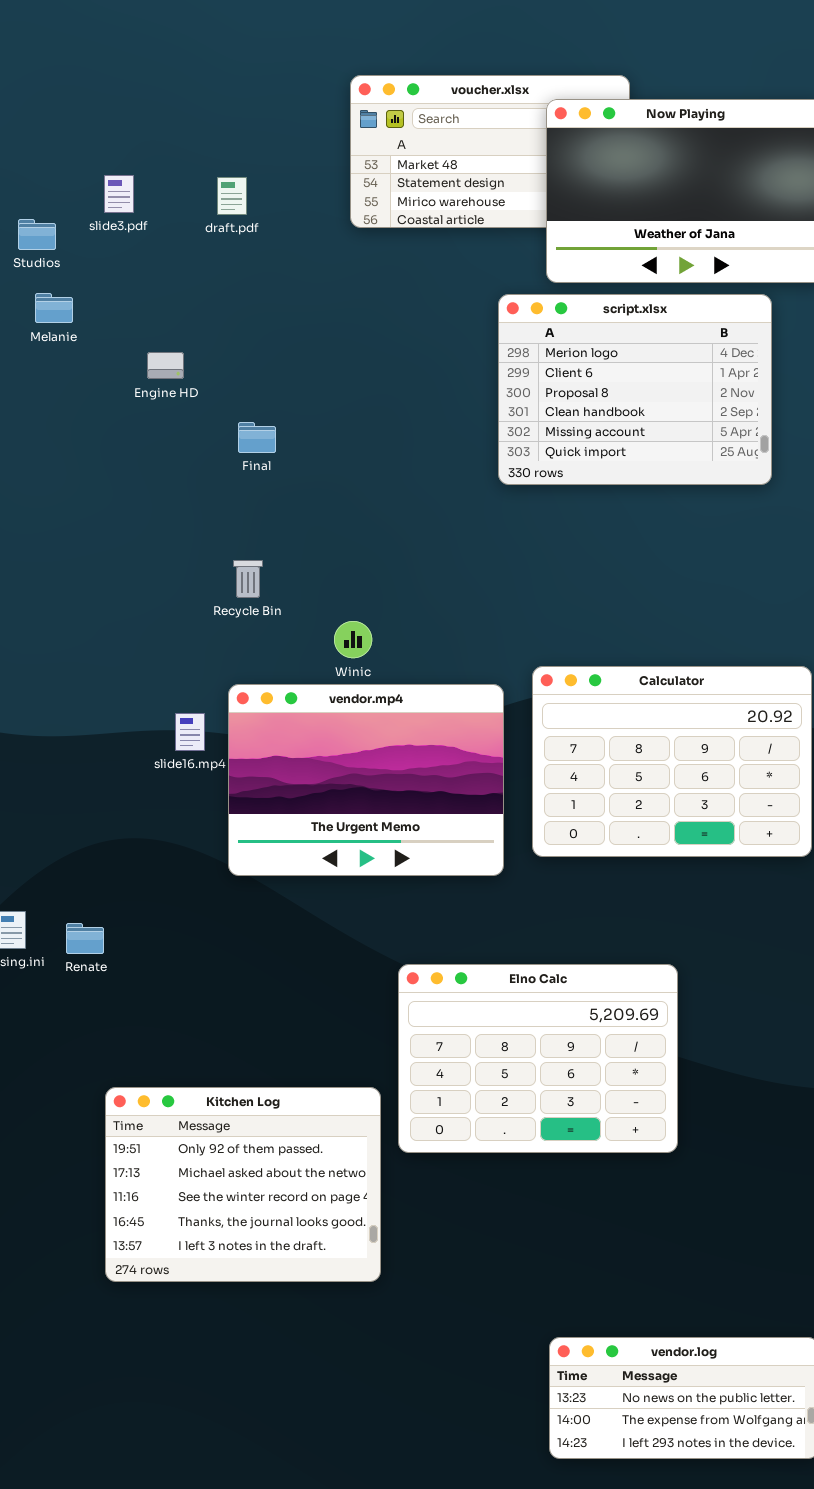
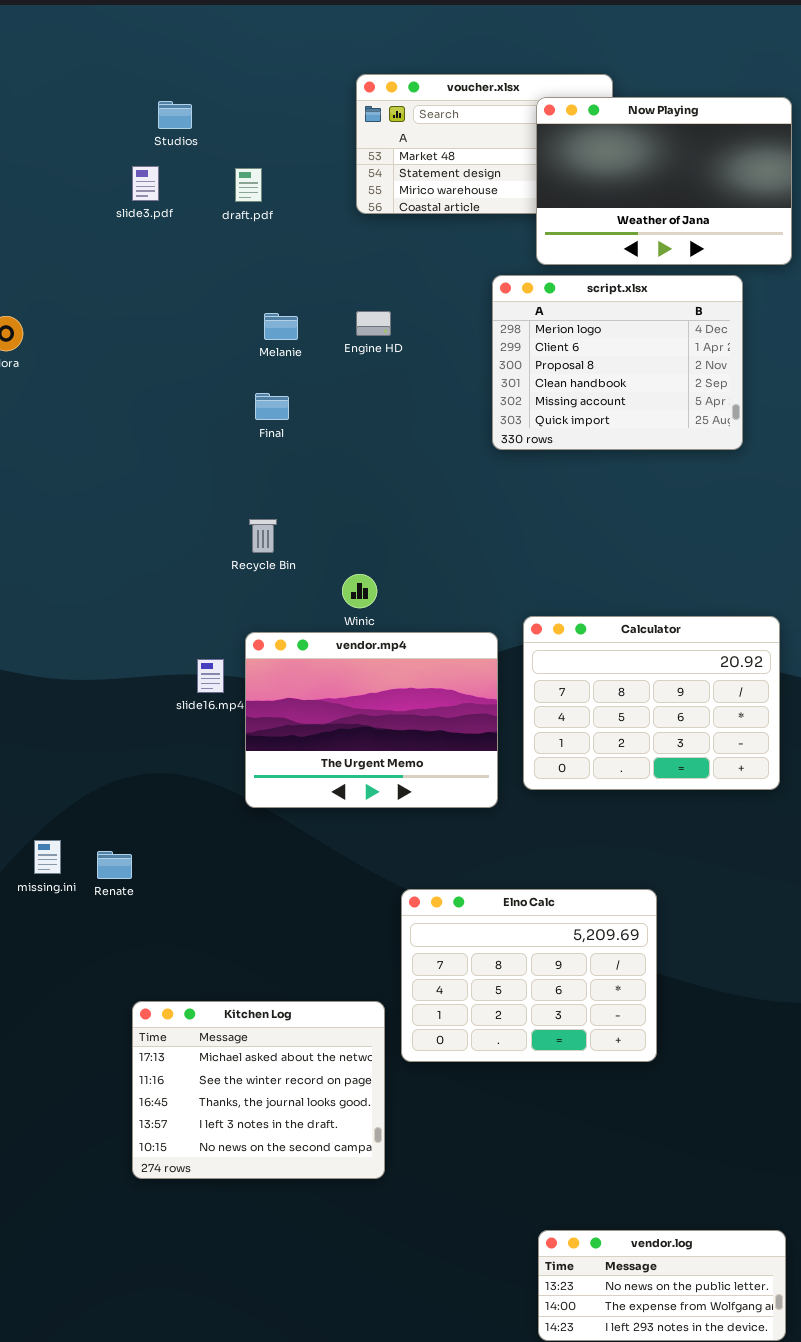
Studios: [18,219,56,250] -> [158,101,192,129], moved
Melanie: [35,293,73,323] -> [264,313,298,340], moved
Engine HD: [147,352,184,379] -> [356,311,391,336], moved
Kitchen Log: [105,1087,381,1282] -> [132,1001,385,1179], scrolled down 1 row

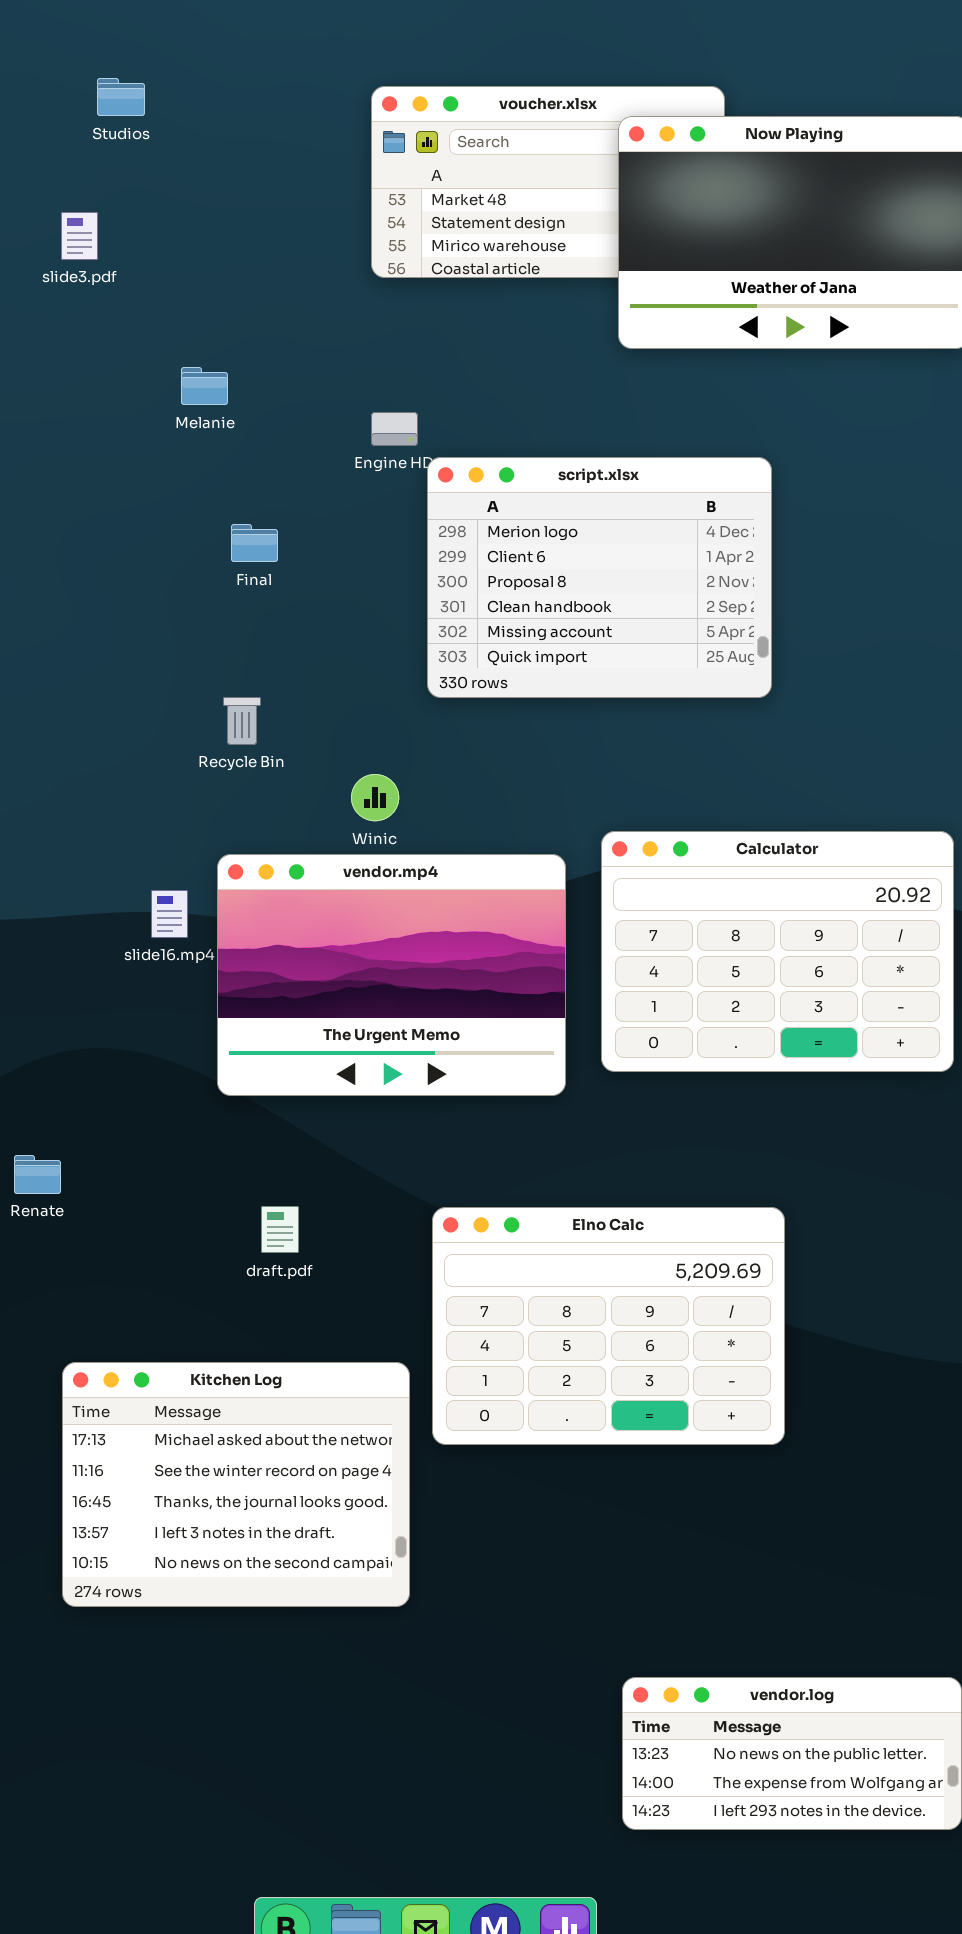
Studios: [158,101,192,129] -> [97,78,145,116], moved
draft.pdf: [235,168,262,202] -> [261,1206,299,1253], moved
script.xlsx: [492,275,743,450] -> [427,457,772,698], moved
Melanie: [264,313,298,340] -> [181,367,228,405], moved

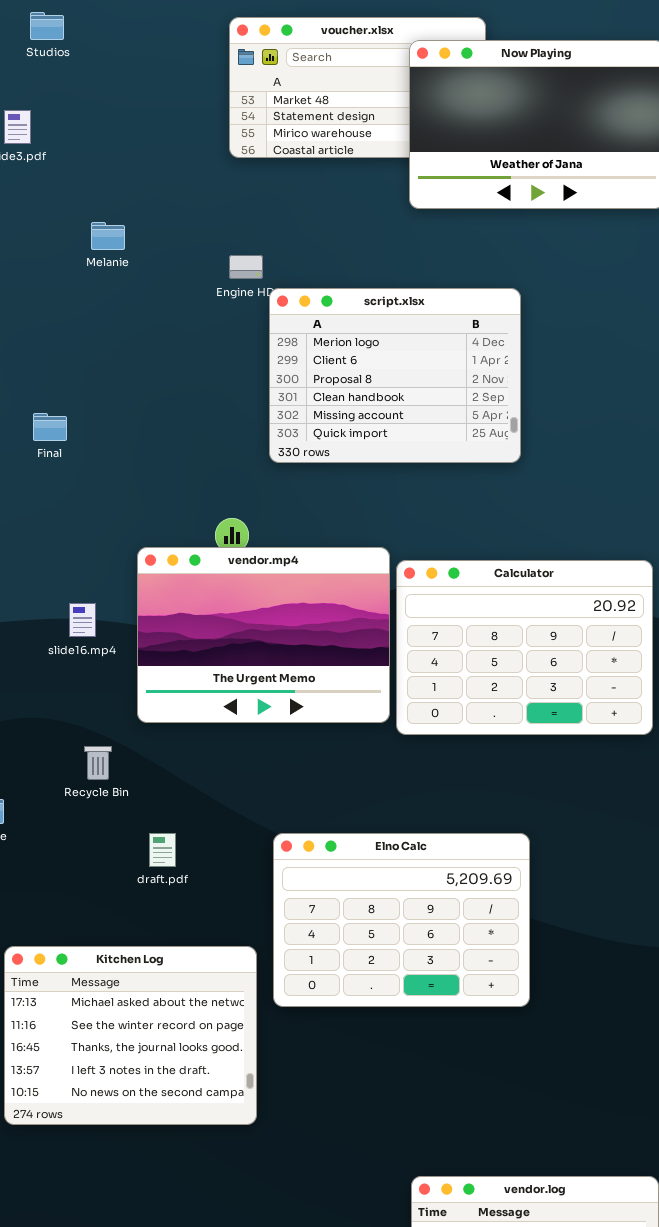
Final: [231,524,278,562] -> [33,413,67,441], moved
Recycle Bin: [223,697,261,745] -> [84,746,112,780], moved
vendor.mp4: [217,854,566,1096] -> [137,547,390,723], moved

